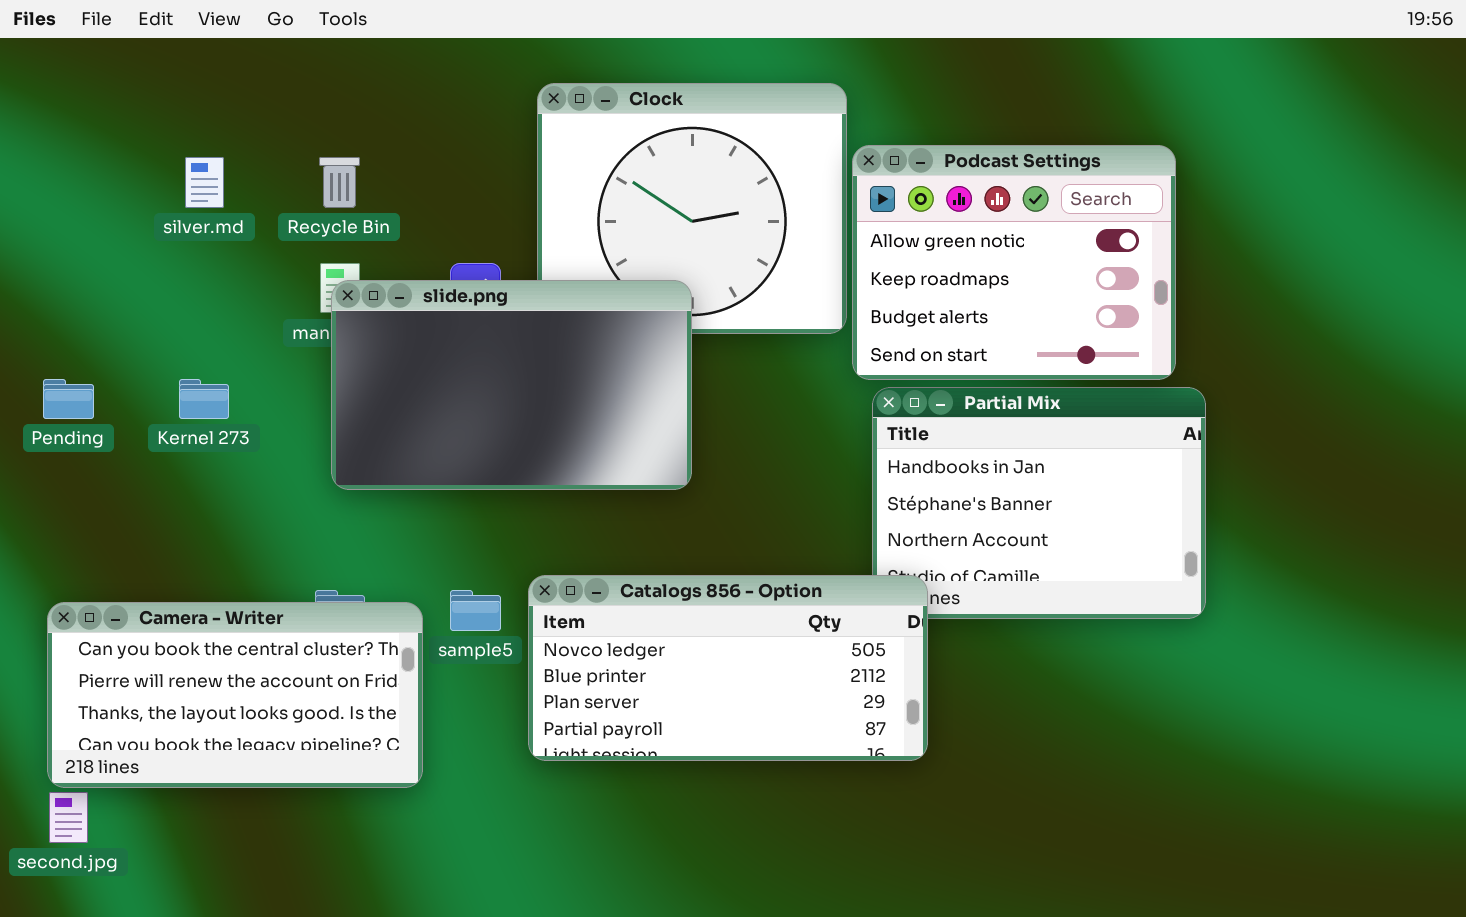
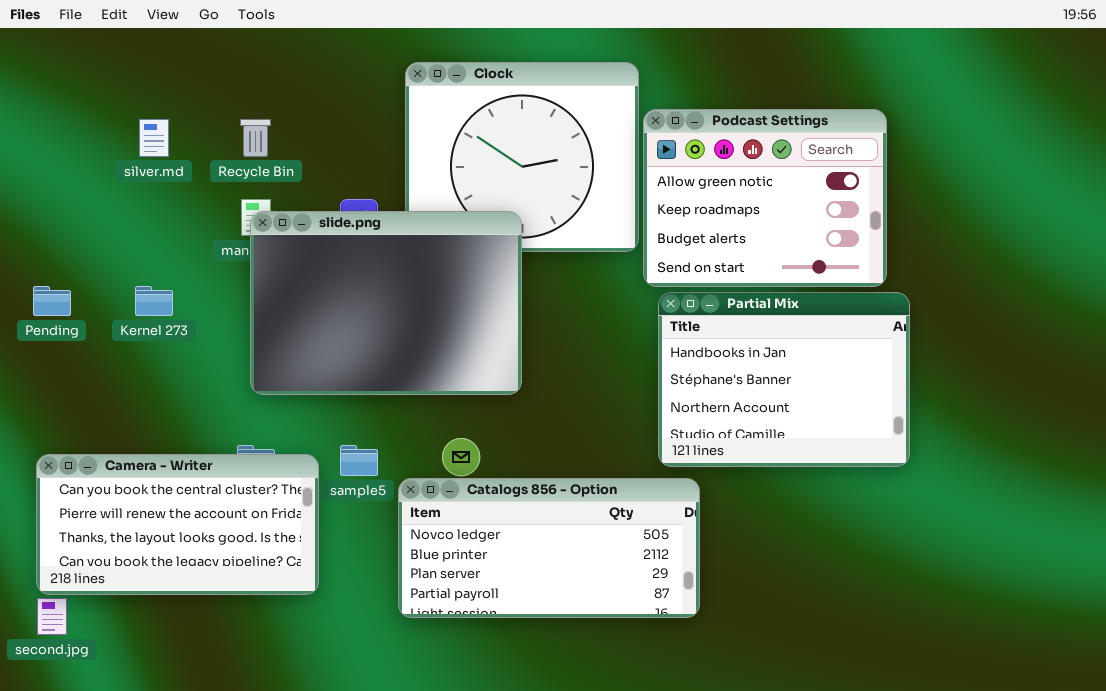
slide.png: [331,280,692,490] -> [250,211,522,395], resized
Catalogs 856 - Option: [528,575,928,761] -> [398,478,700,618], moved

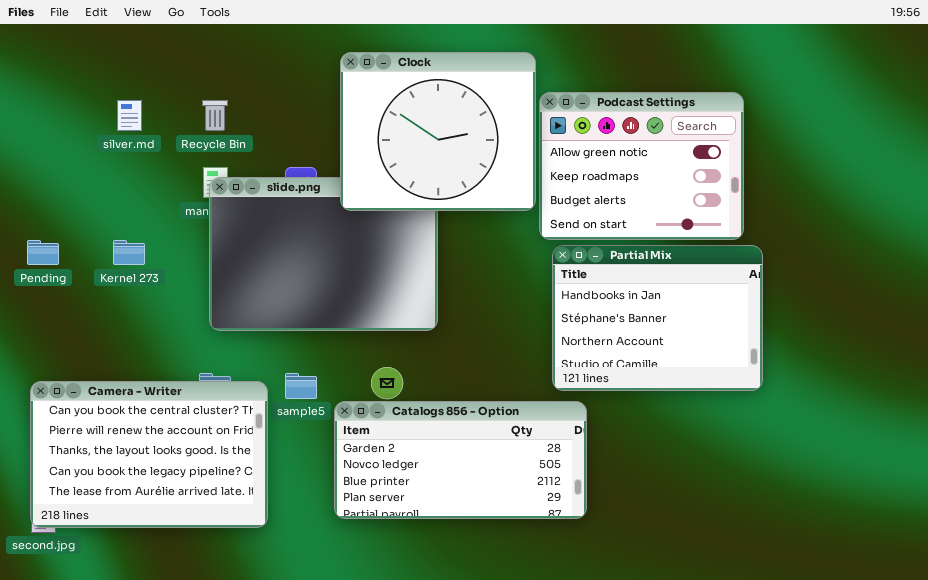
Clock: [405,62,639,252] -> [340,52,536,211], raised
Camera - Writer: [36,454,319,595] -> [30,381,268,528], resized
Catalogs 856 - Option: [398,478,700,618] -> [334,401,587,519], scrolled up 1 row

